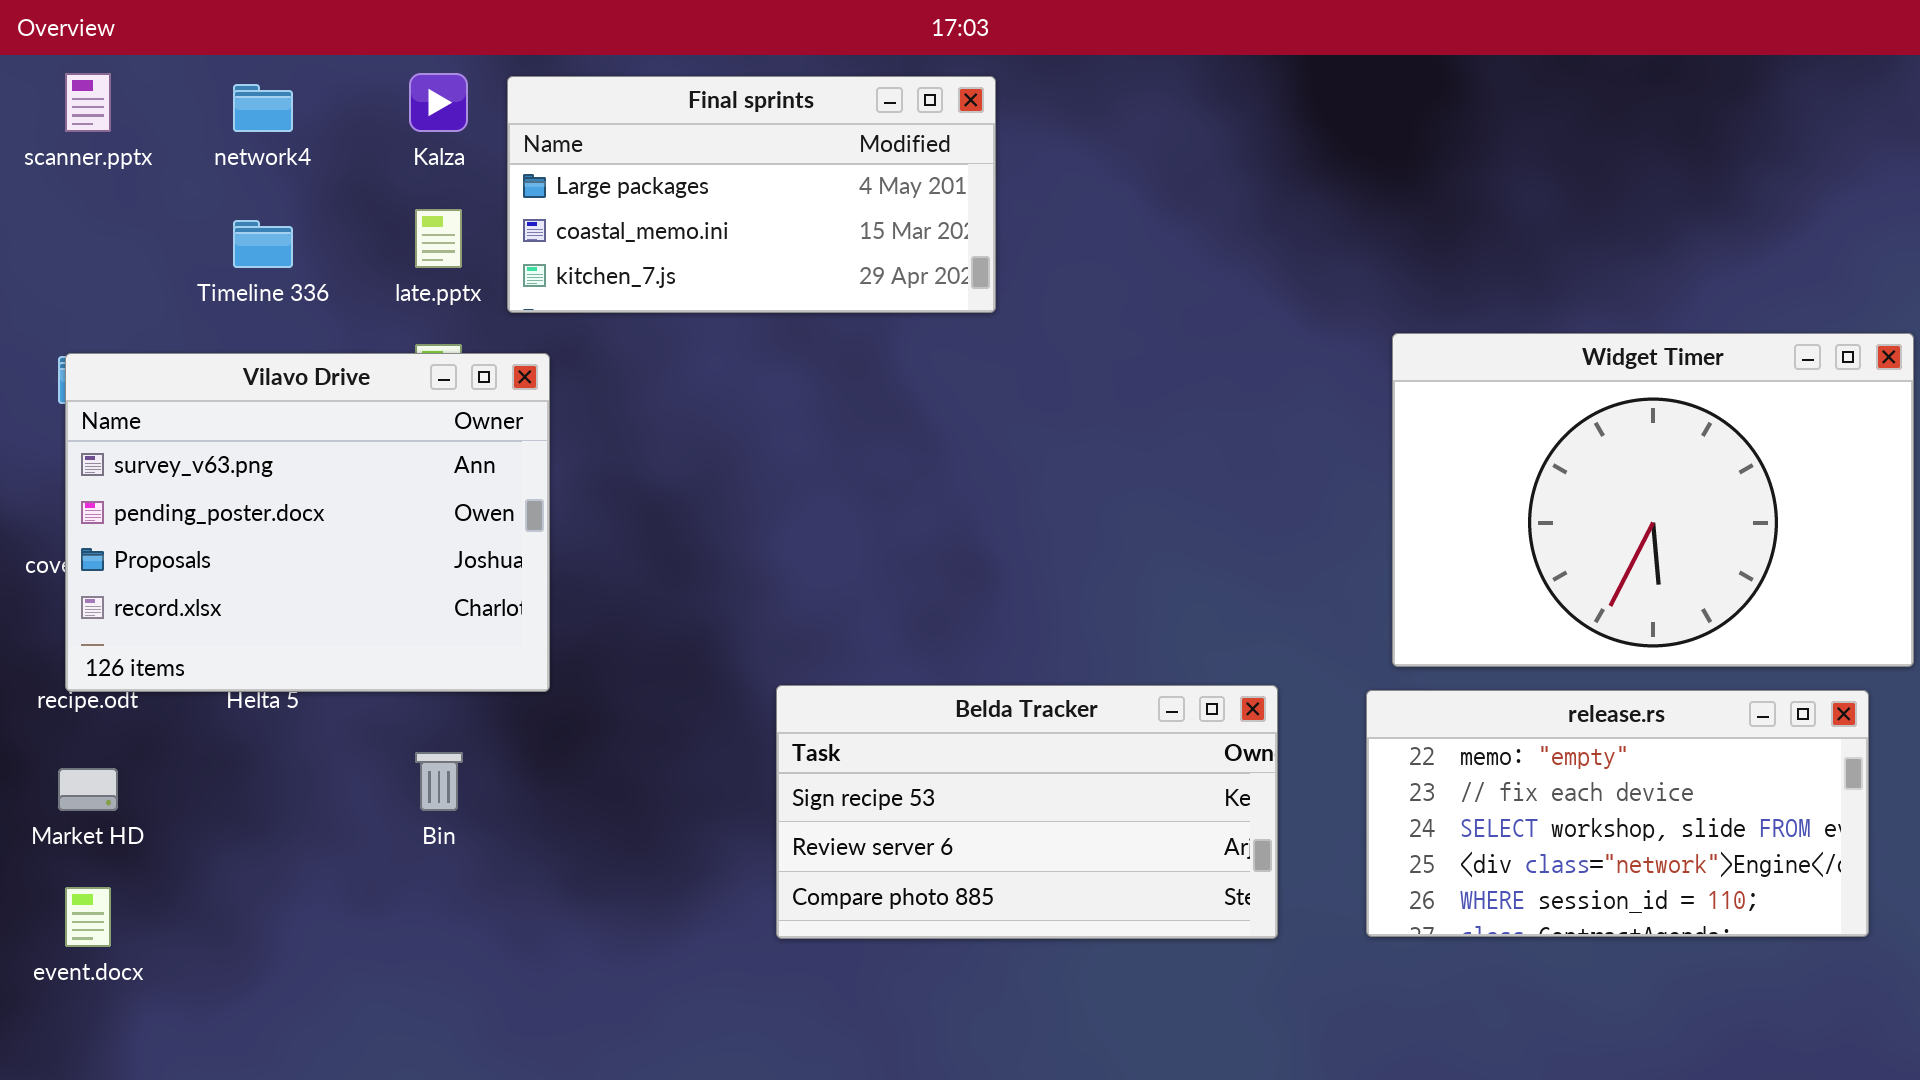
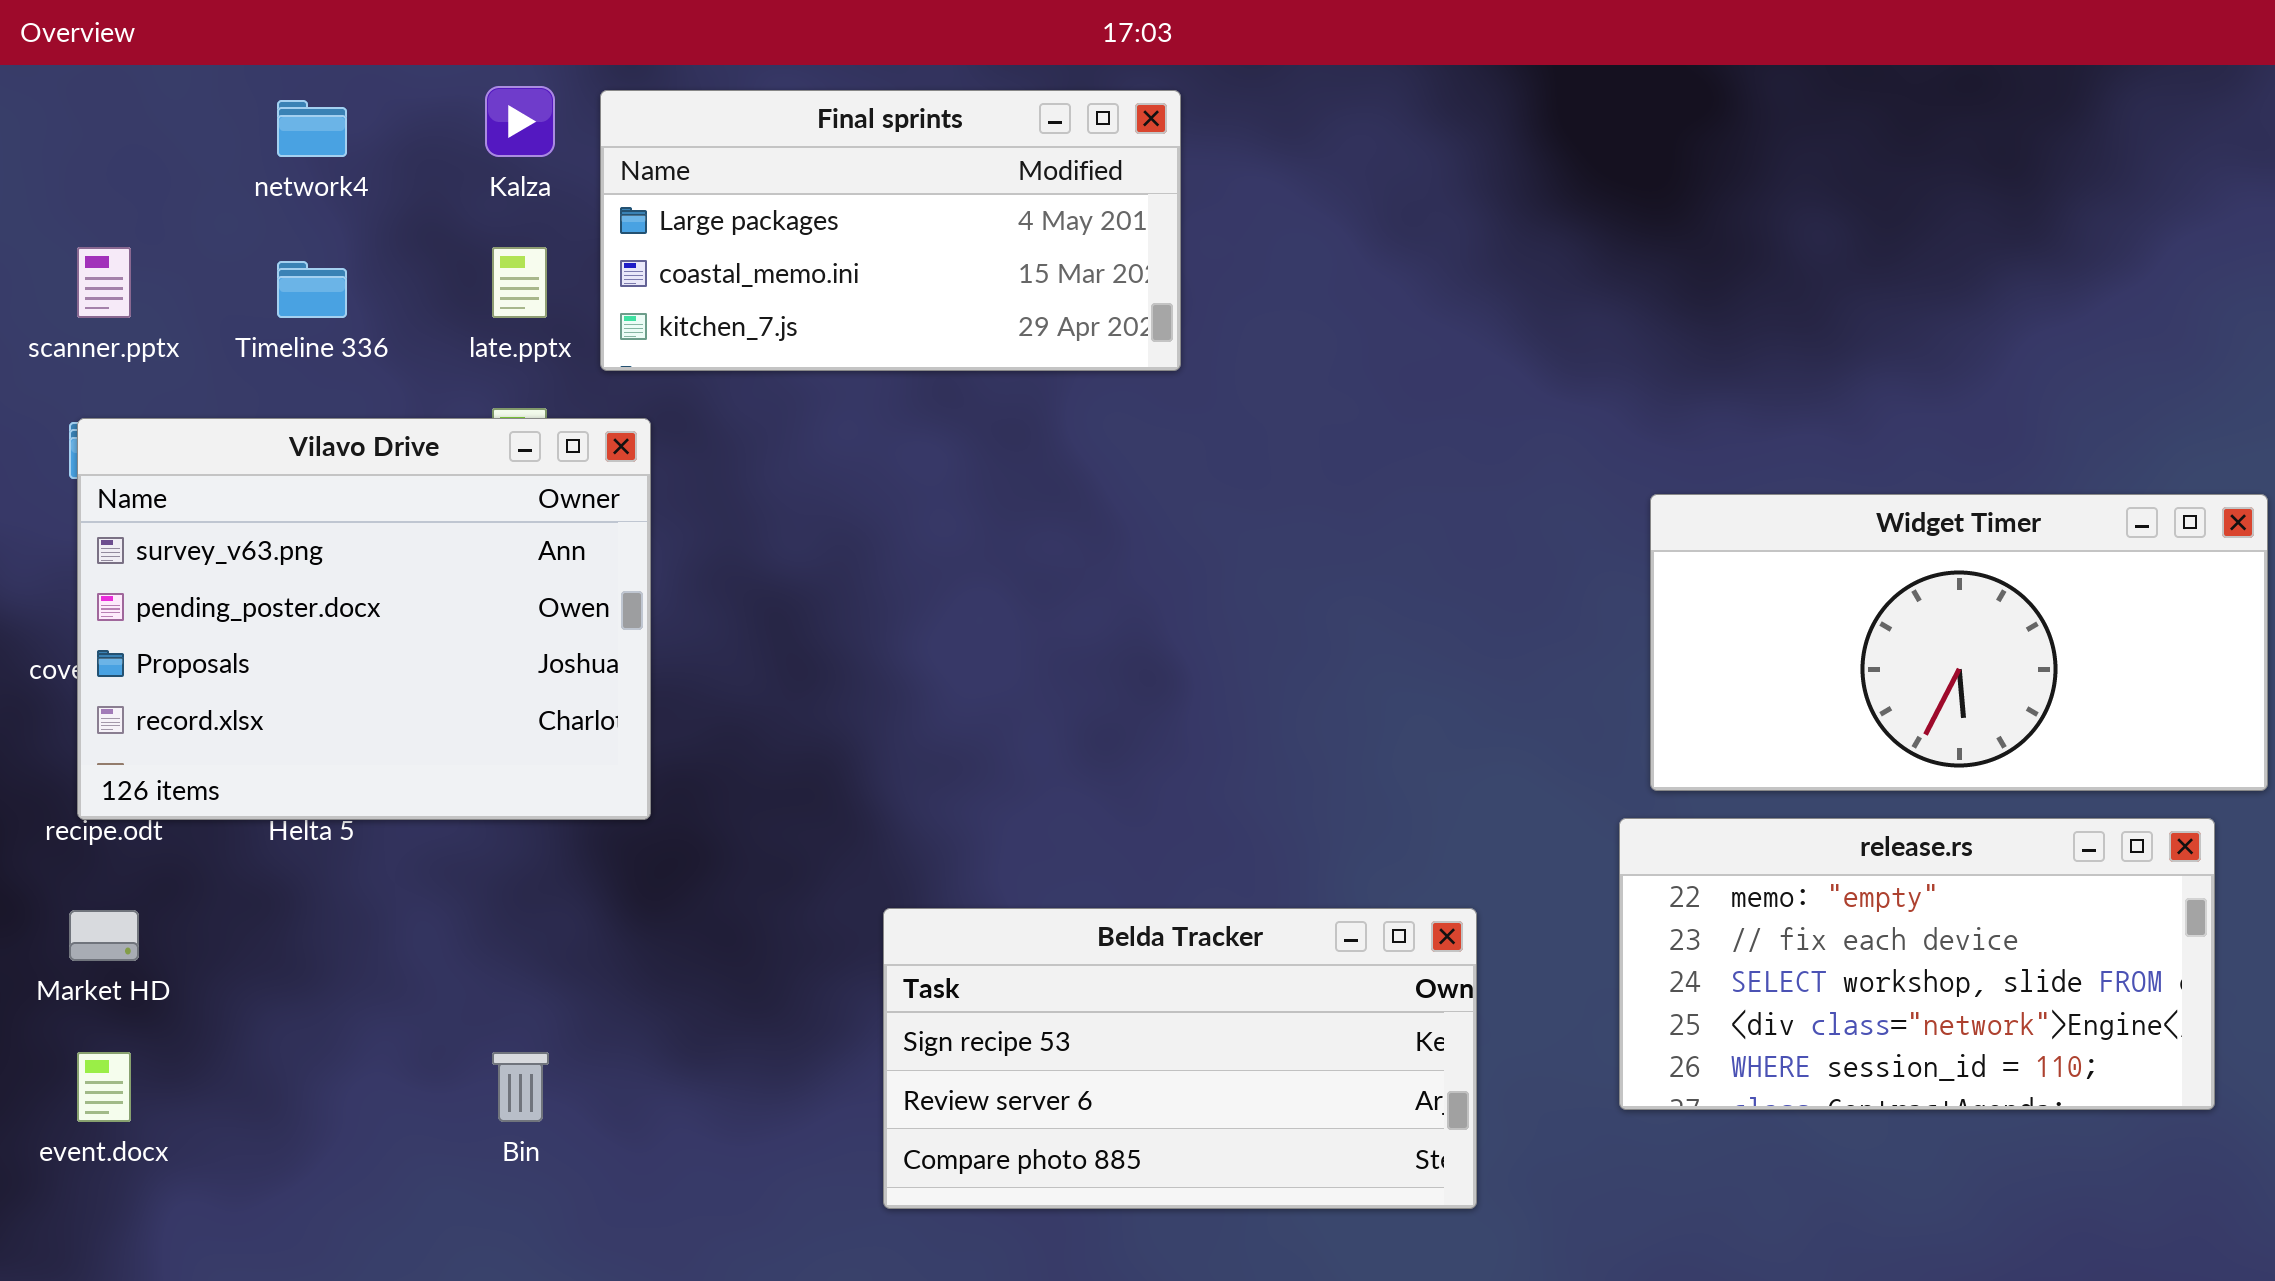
scanner.pptx: [65,73,111,132] -> [77,247,131,318], moved
Widget Timer: [1392,333,1914,667] -> [1650,494,2268,791], resized
Belda Tracker: [776,685,1278,939] -> [883,908,1477,1209], moved
Bin: [415,752,463,811] -> [492,1052,549,1122], moved

